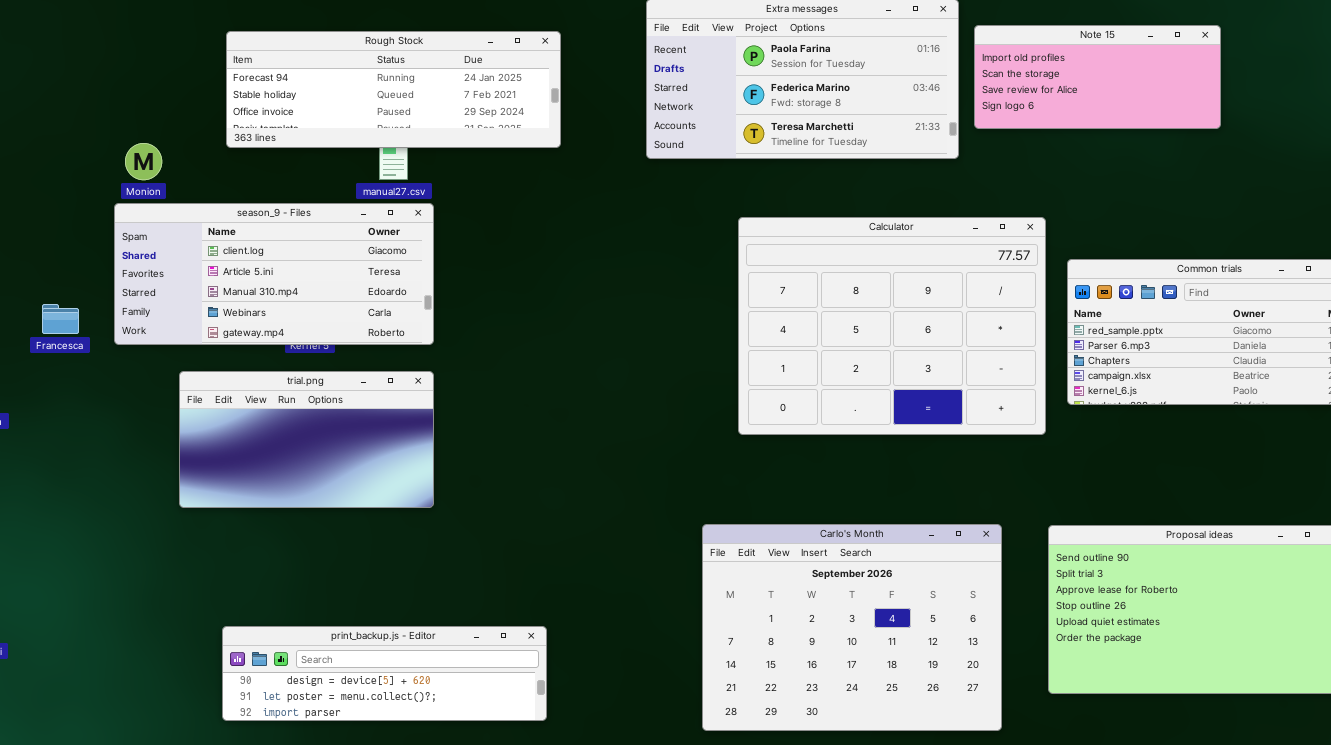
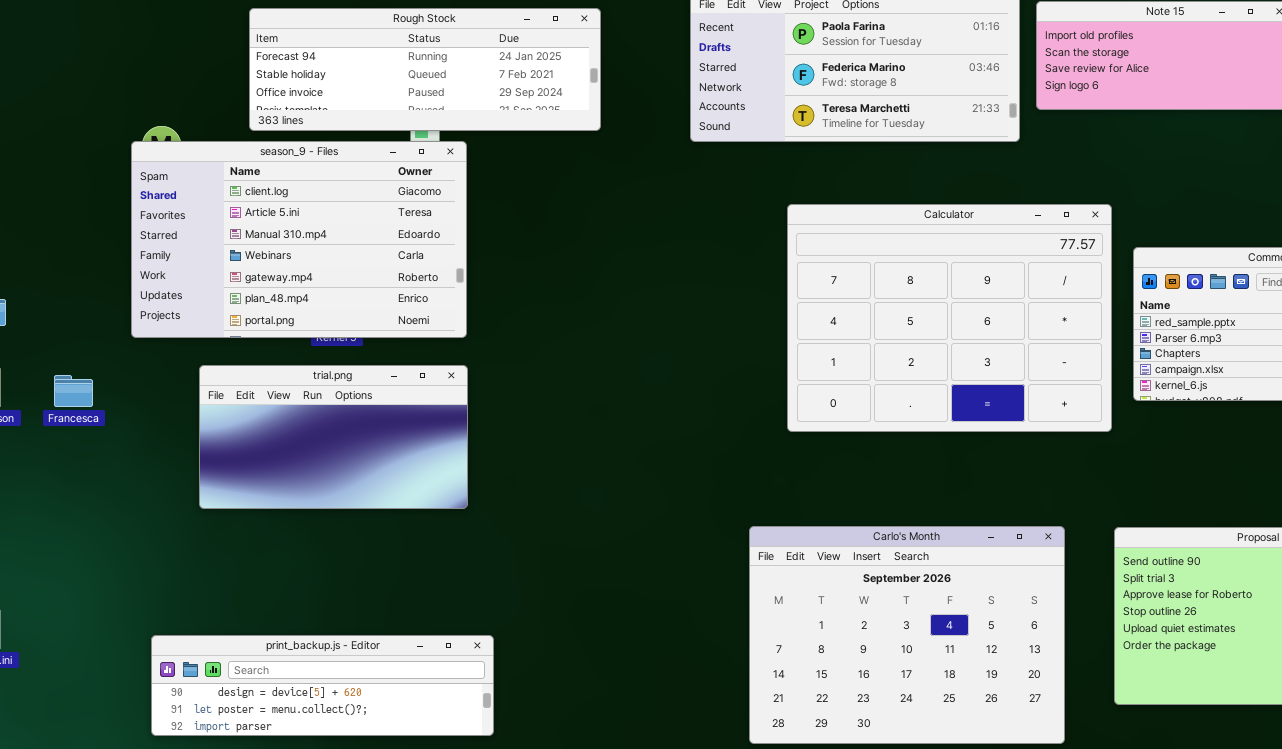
season_9 - Files: [114,203,434,345] -> [131,141,467,338], resized
Francesca: [42,304,79,334] -> [54,375,93,407], moved
print_backup.js - Editor: [222,626,547,721] -> [151,635,494,736], moved

